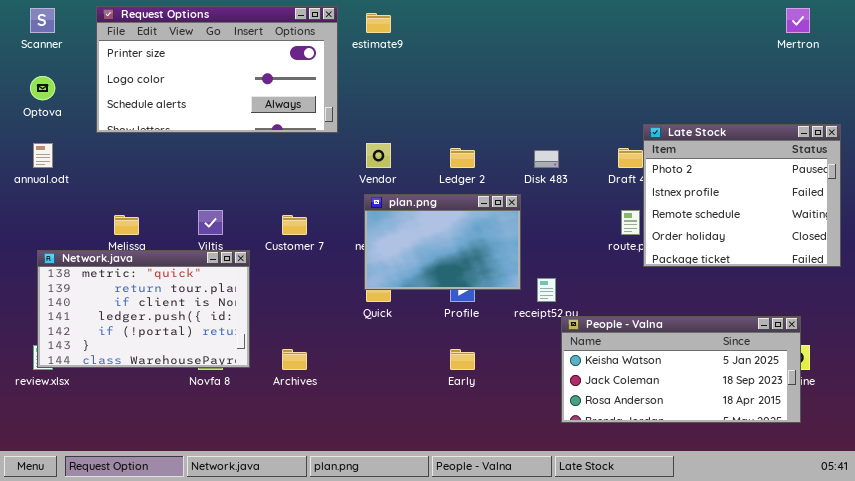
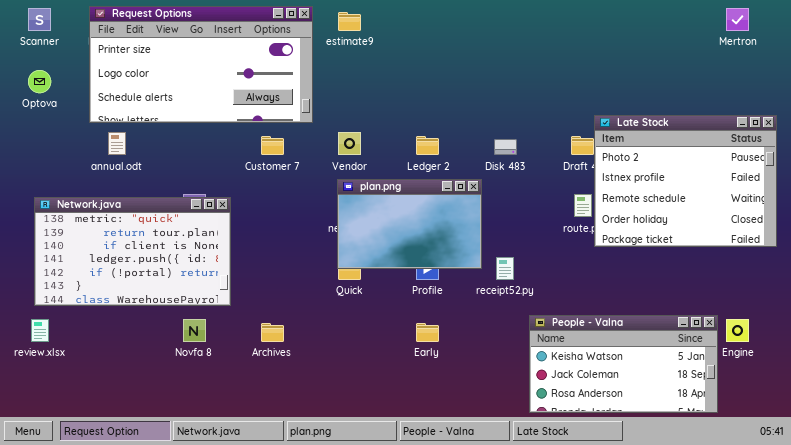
annual.odt: [33,143,53,168] -> [108,132,126,155], moved
Customer 7: [282,215,307,235] -> [261,136,284,155], moved
Network.java: [37,250,250,368] -> [34,197,231,306], moved
People - Valna: [561,316,801,423] -> [529,315,718,413], moved, resized

